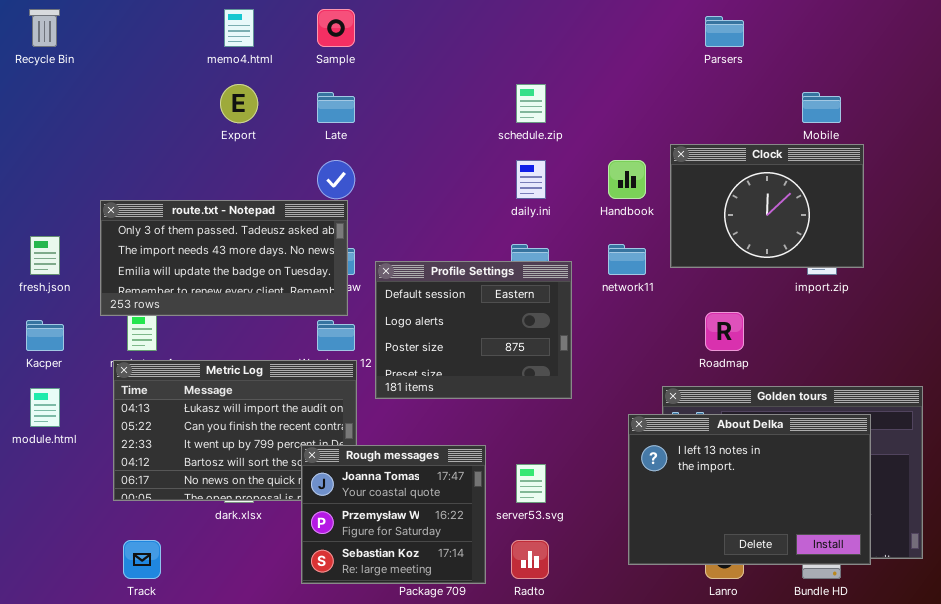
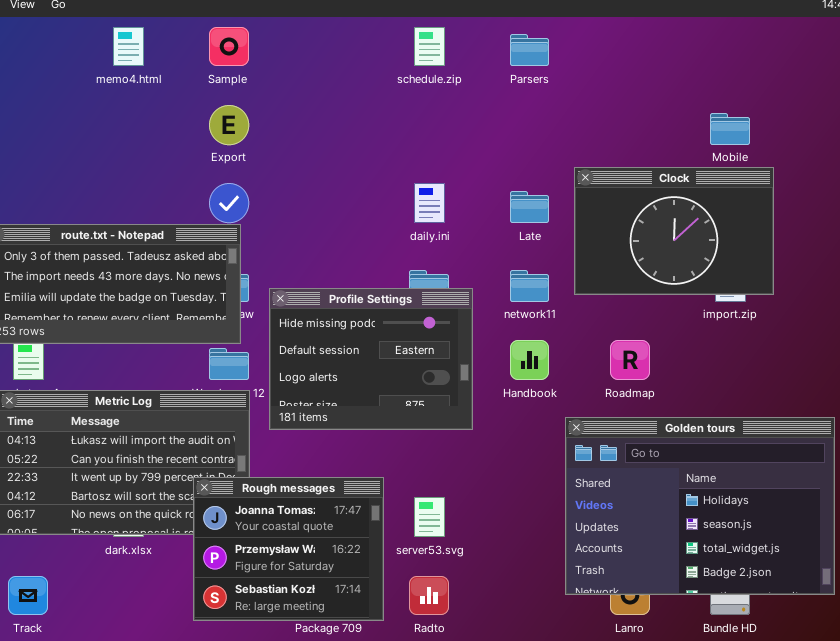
Parsers: [705,16,744,47] -> [510,34,549,66], moved
Export: [220,84,258,123] -> [209,105,249,145], moved
schedule.zip: [516,84,546,123] -> [414,27,445,66], moved
Late: [317,92,355,123] -> [510,191,549,223], moved
Handbook: [608,160,646,199] -> [510,340,549,380], moved
Profile Settings: [375,261,572,399] -> [269,288,473,430], scrolled up 1 row
About Delka: [628,414,871,565] -> none, closed

